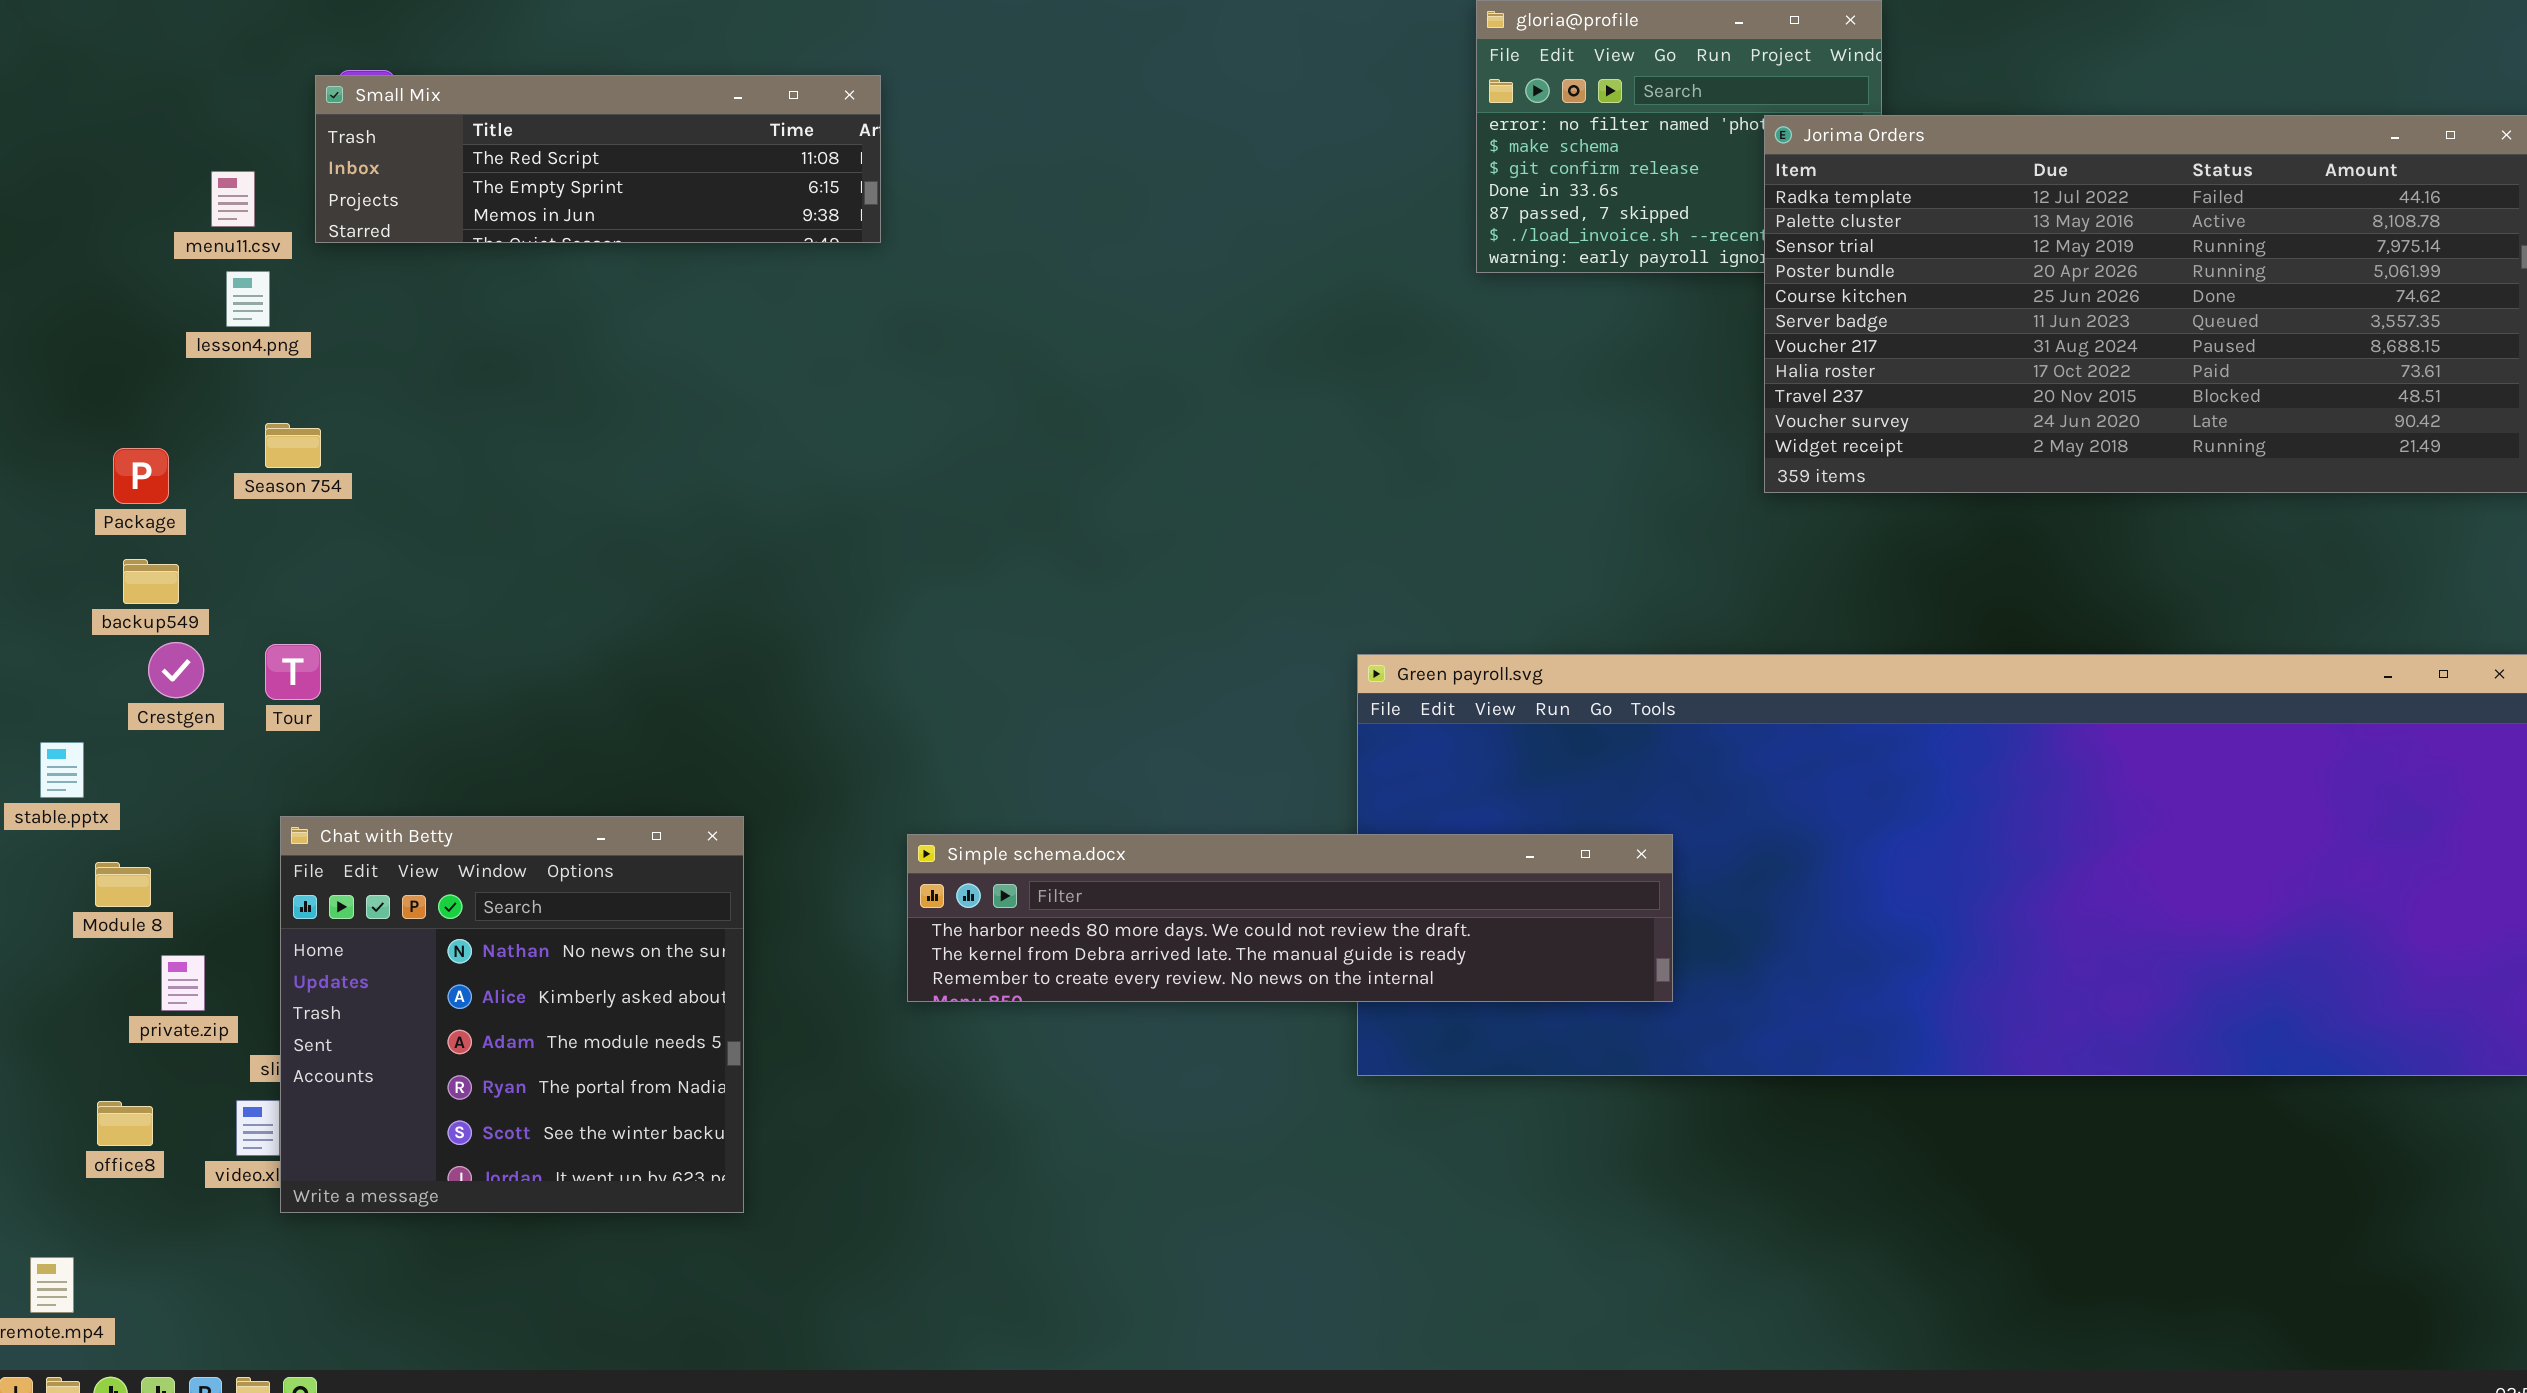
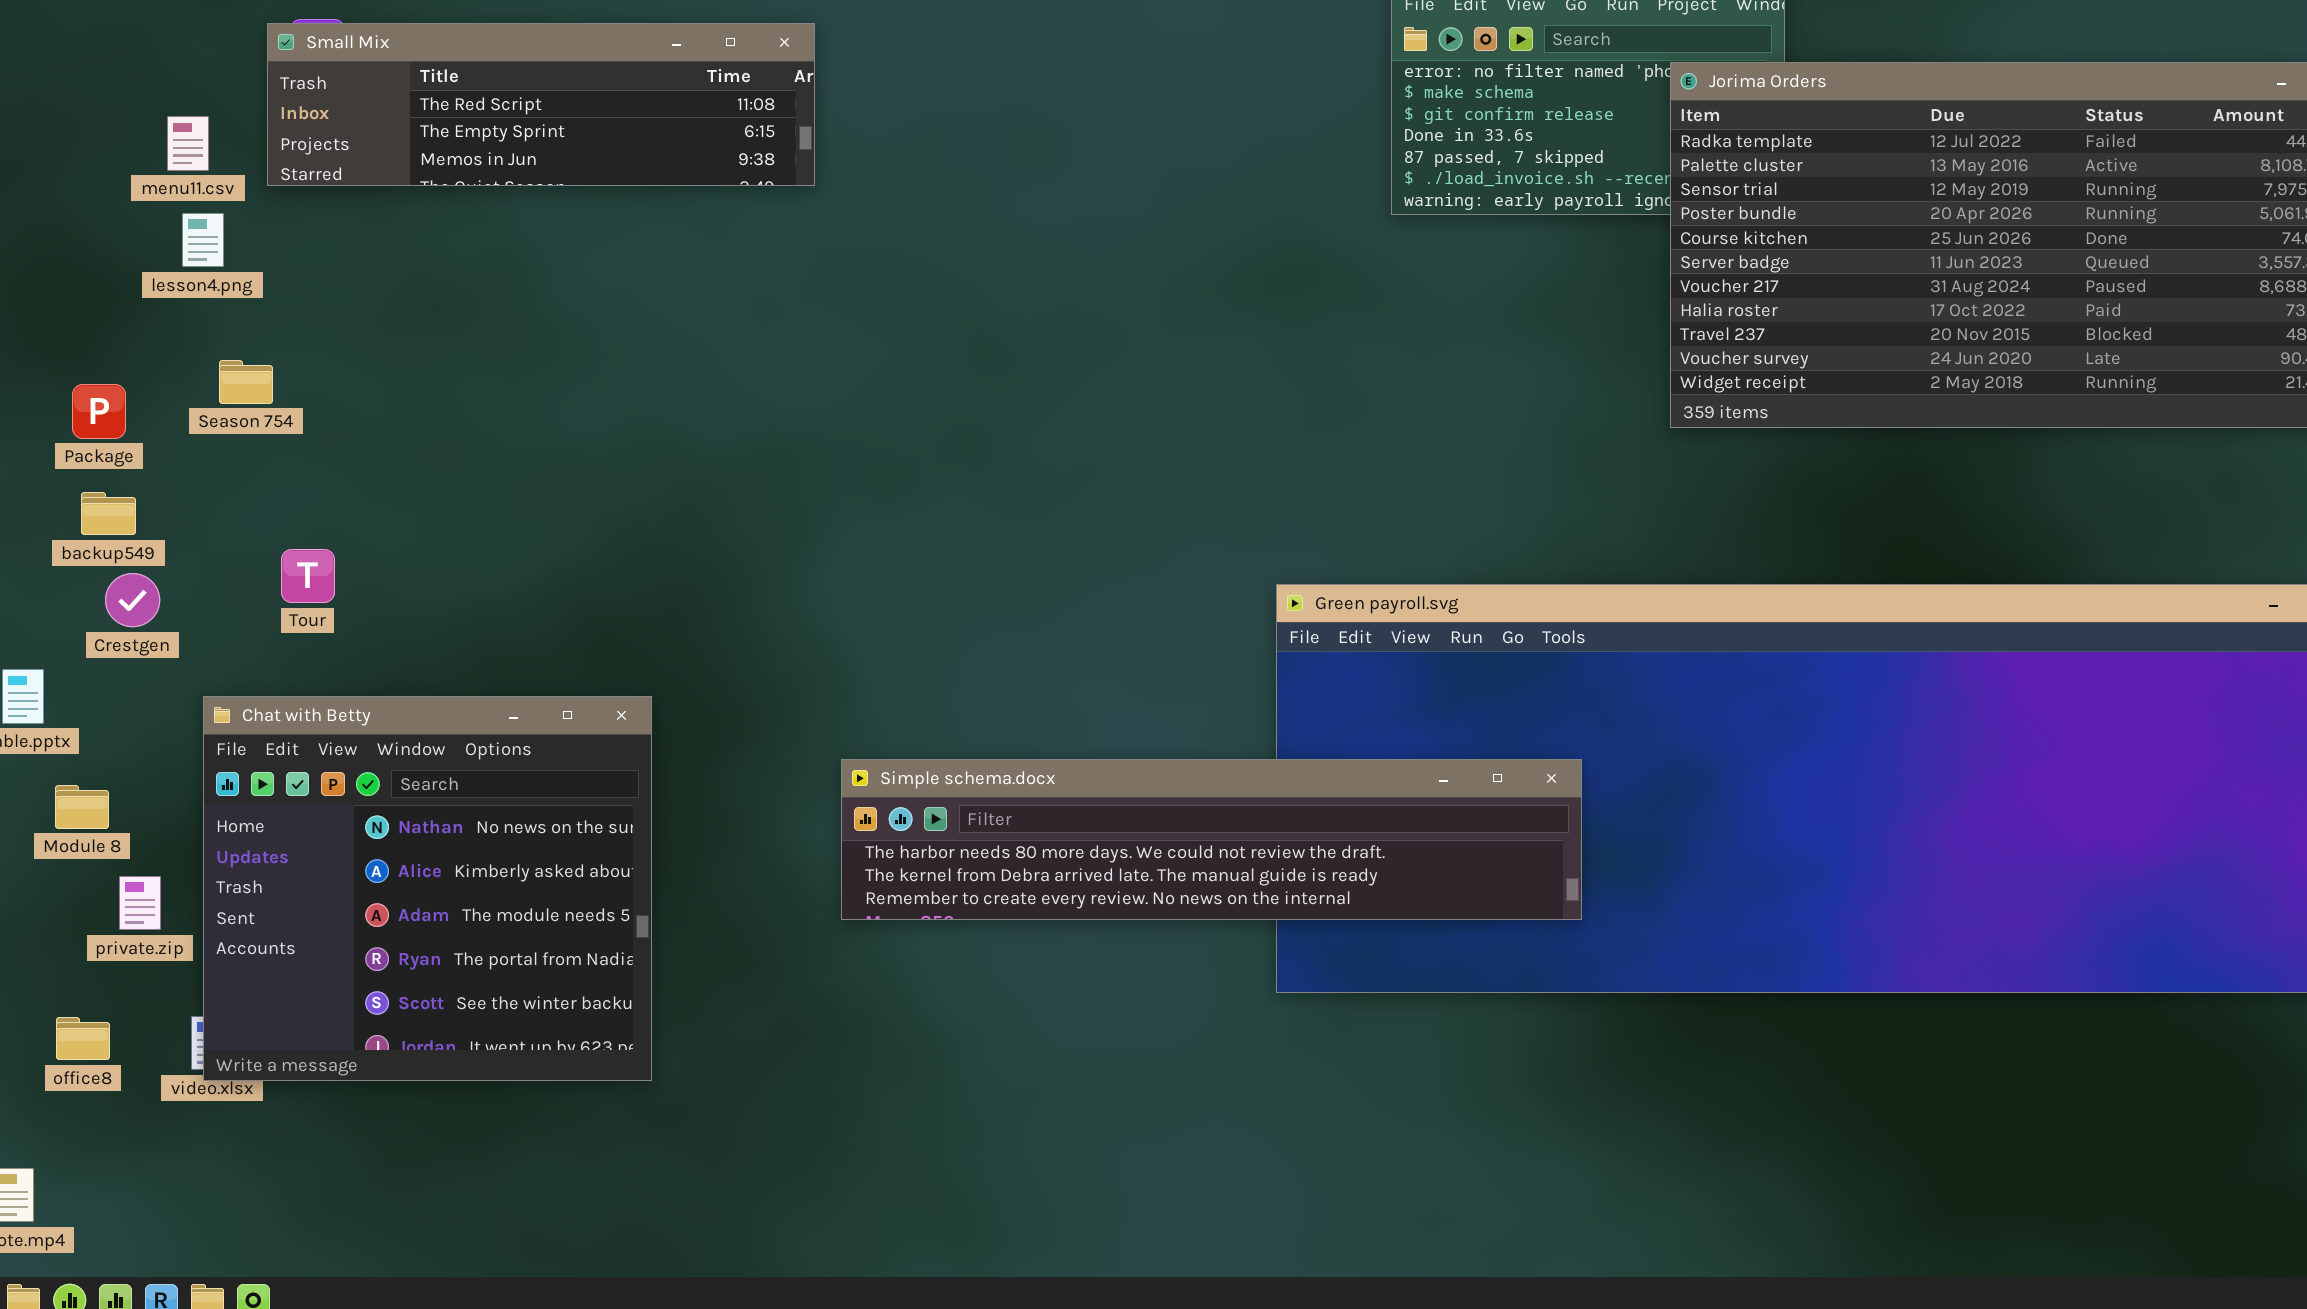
Tour: [265,644,321,700] -> [281,549,335,603], moved
Chat with Betty: [280,816,744,1213] -> [203,696,652,1081], moved

